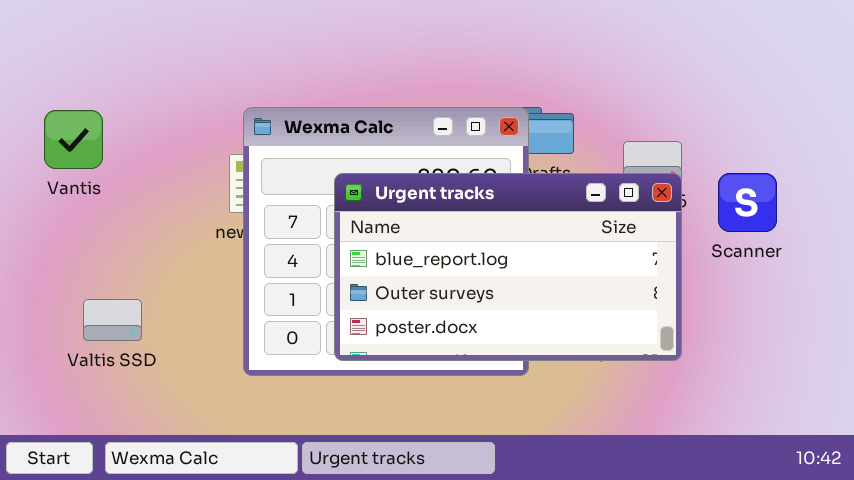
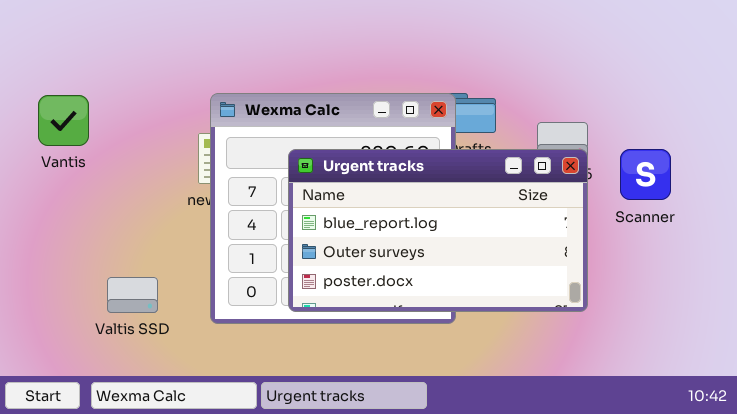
Valtis SSD: [83,299,142,341] -> [107,277,158,313], moved

